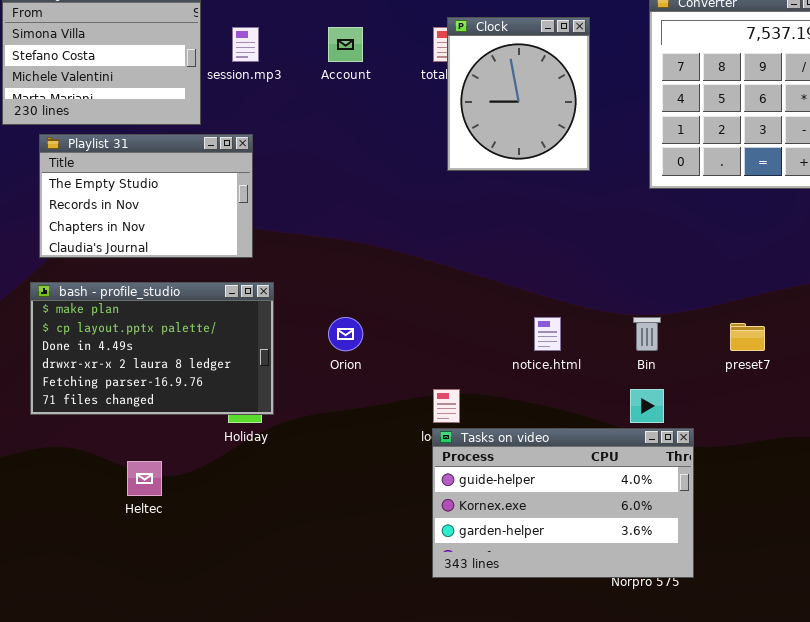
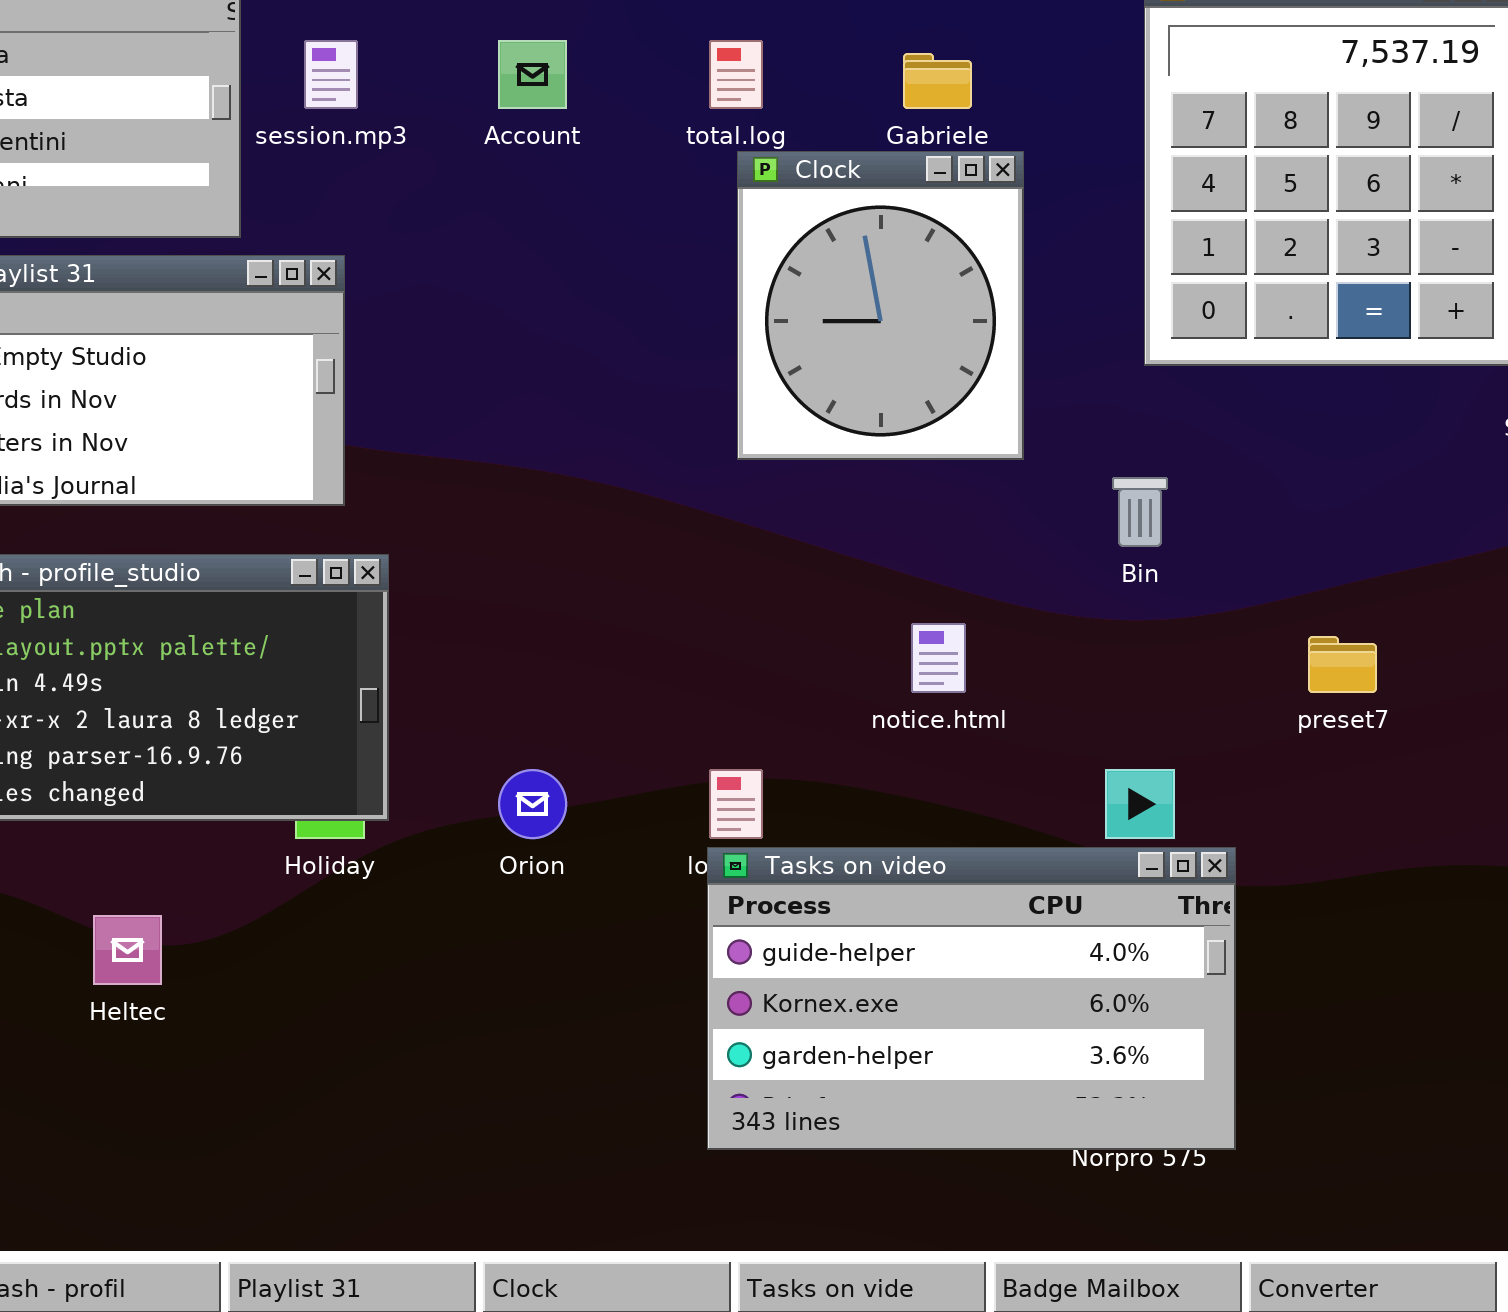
Clock: [447,17,590,171] -> [737,151,1024,460], moved
Orion: [328,317,363,351] -> [498,769,567,839], moved
Bin: [633,317,661,351] -> [1112,477,1168,547], moved

